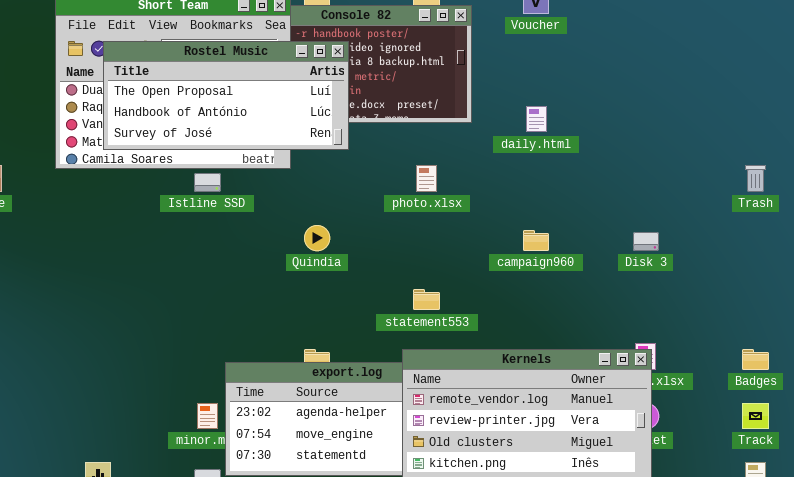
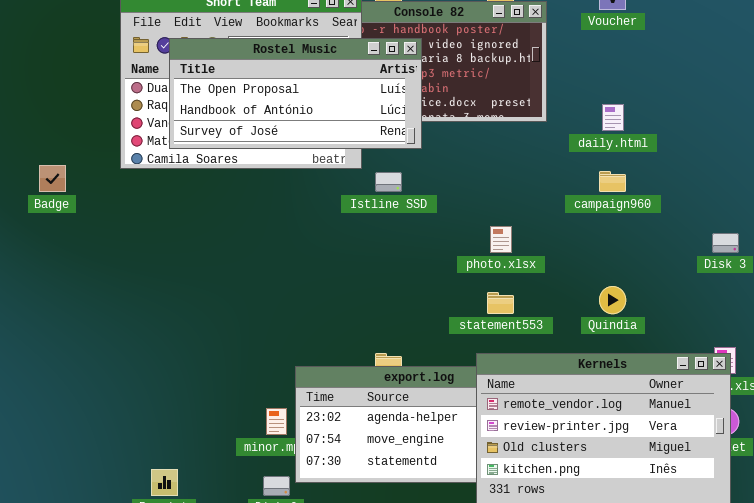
photo.xlsx: [416,165,437,192] -> [490,226,512,253], moved
Istline SSD: [194,173,221,192] -> [375,172,402,192], moved
Quindia: [304,225,330,251] -> [599,286,626,314], moved
campaign960: [523,230,549,251] -> [599,171,626,192], moved

